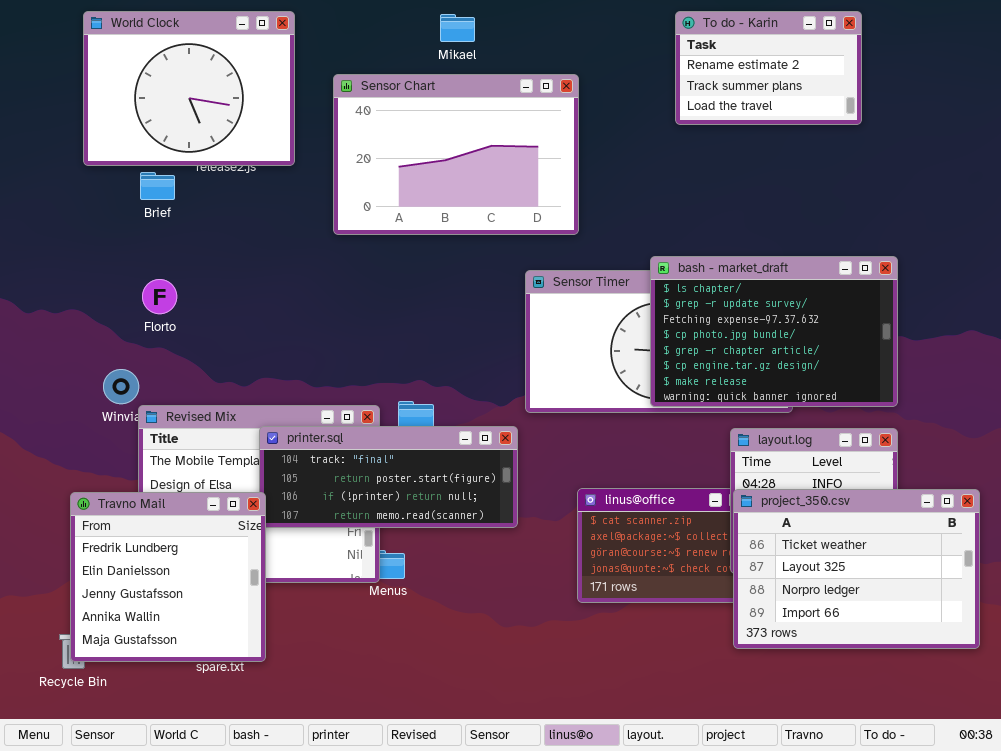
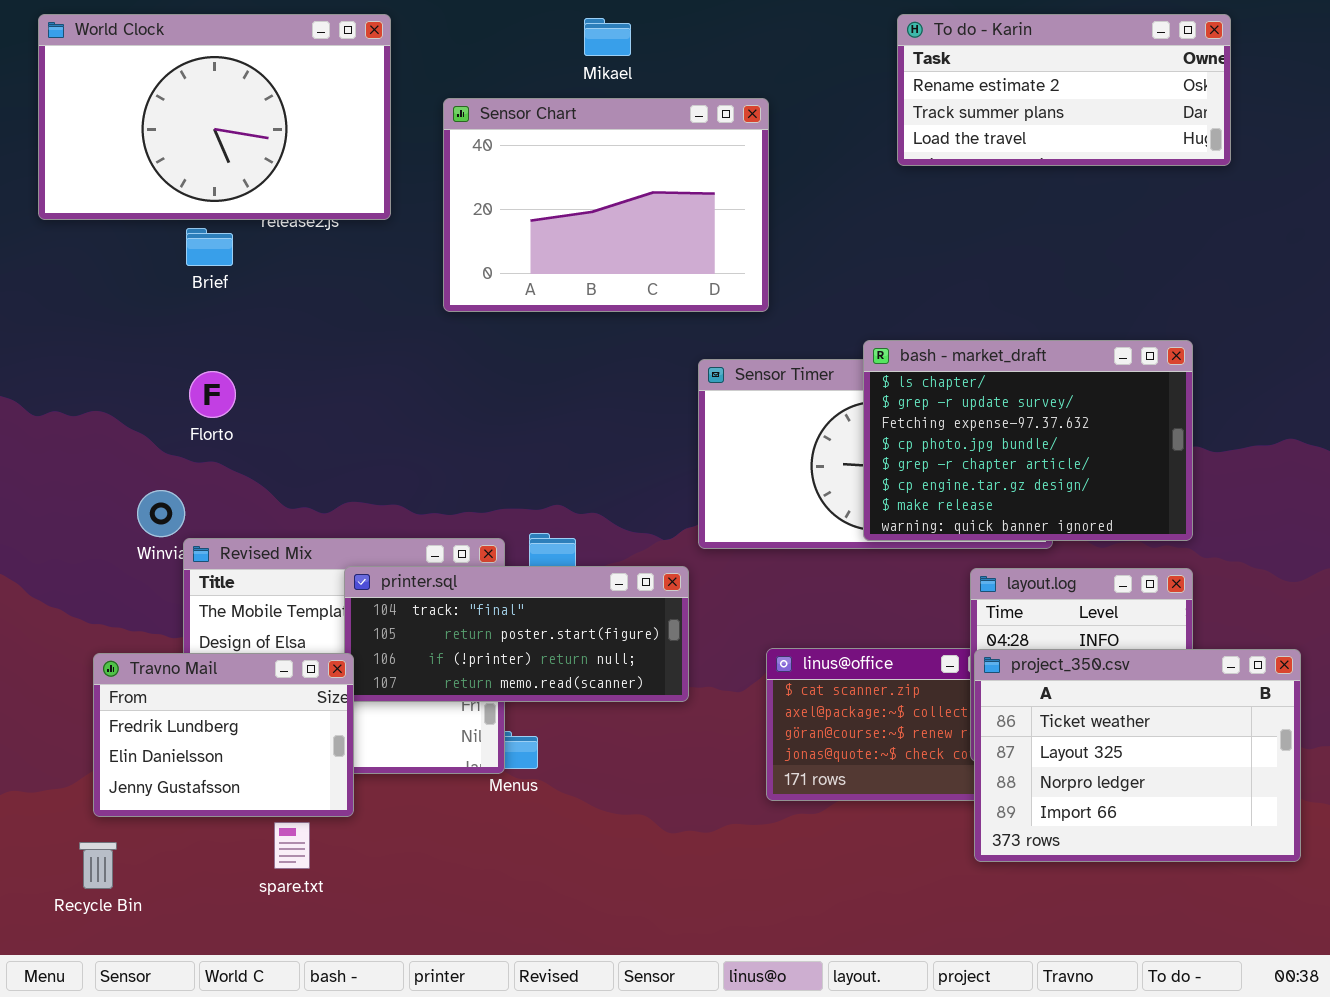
World Clock: [83,11,295,166] -> [38,14,391,220], resized
To do - Karin: [675,11,862,125] -> [897,14,1231,166], resized
Travno Mail: [70,492,266,662] -> [93,653,354,817], resized

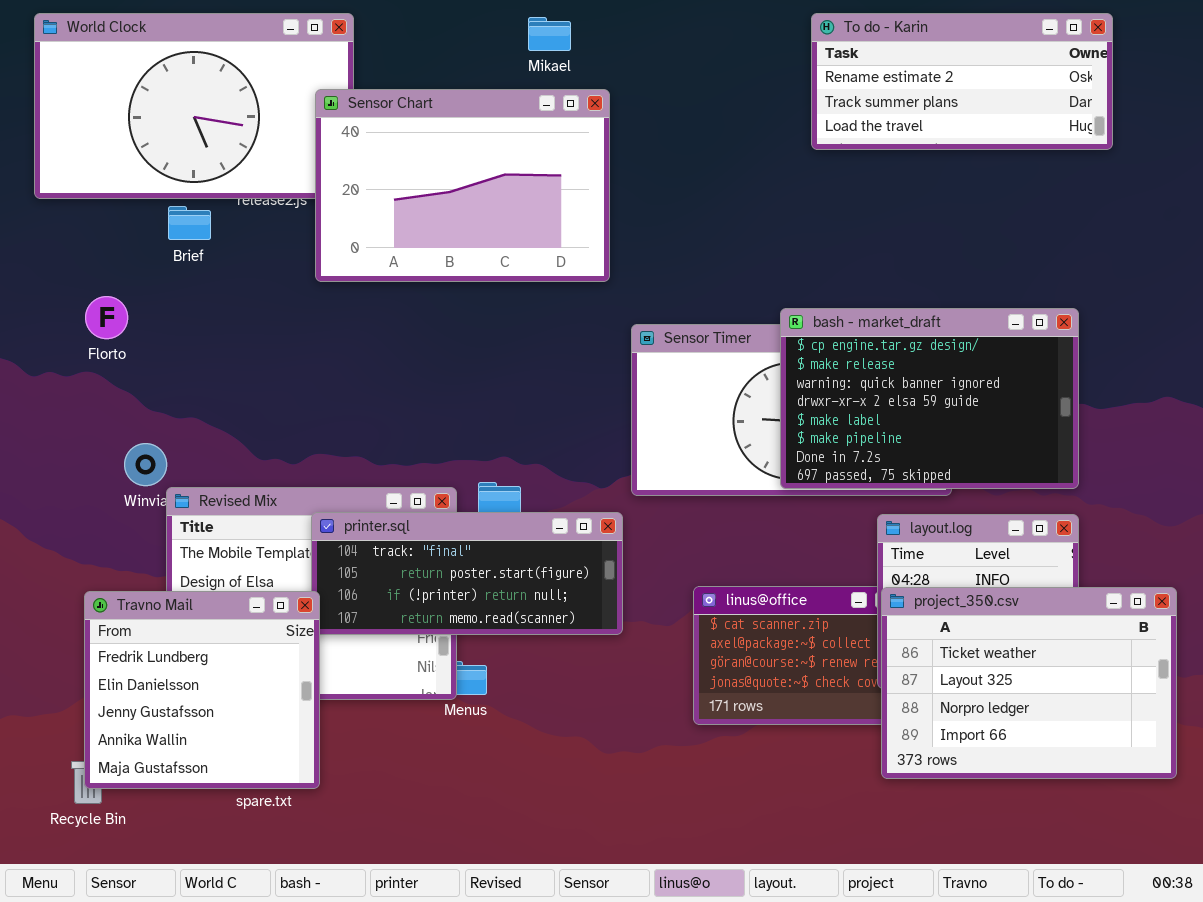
Sensor Chart: [443,98,769,312] -> [315,89,610,282], moved
bash - market_draft: [863,340,1193,541] -> [780,308,1079,489], scrolled down 5 rows
Florto: [189,371,236,418] -> [85,296,128,339], moved
Travno Mail: [93,653,354,817] -> [84,591,320,789], resized

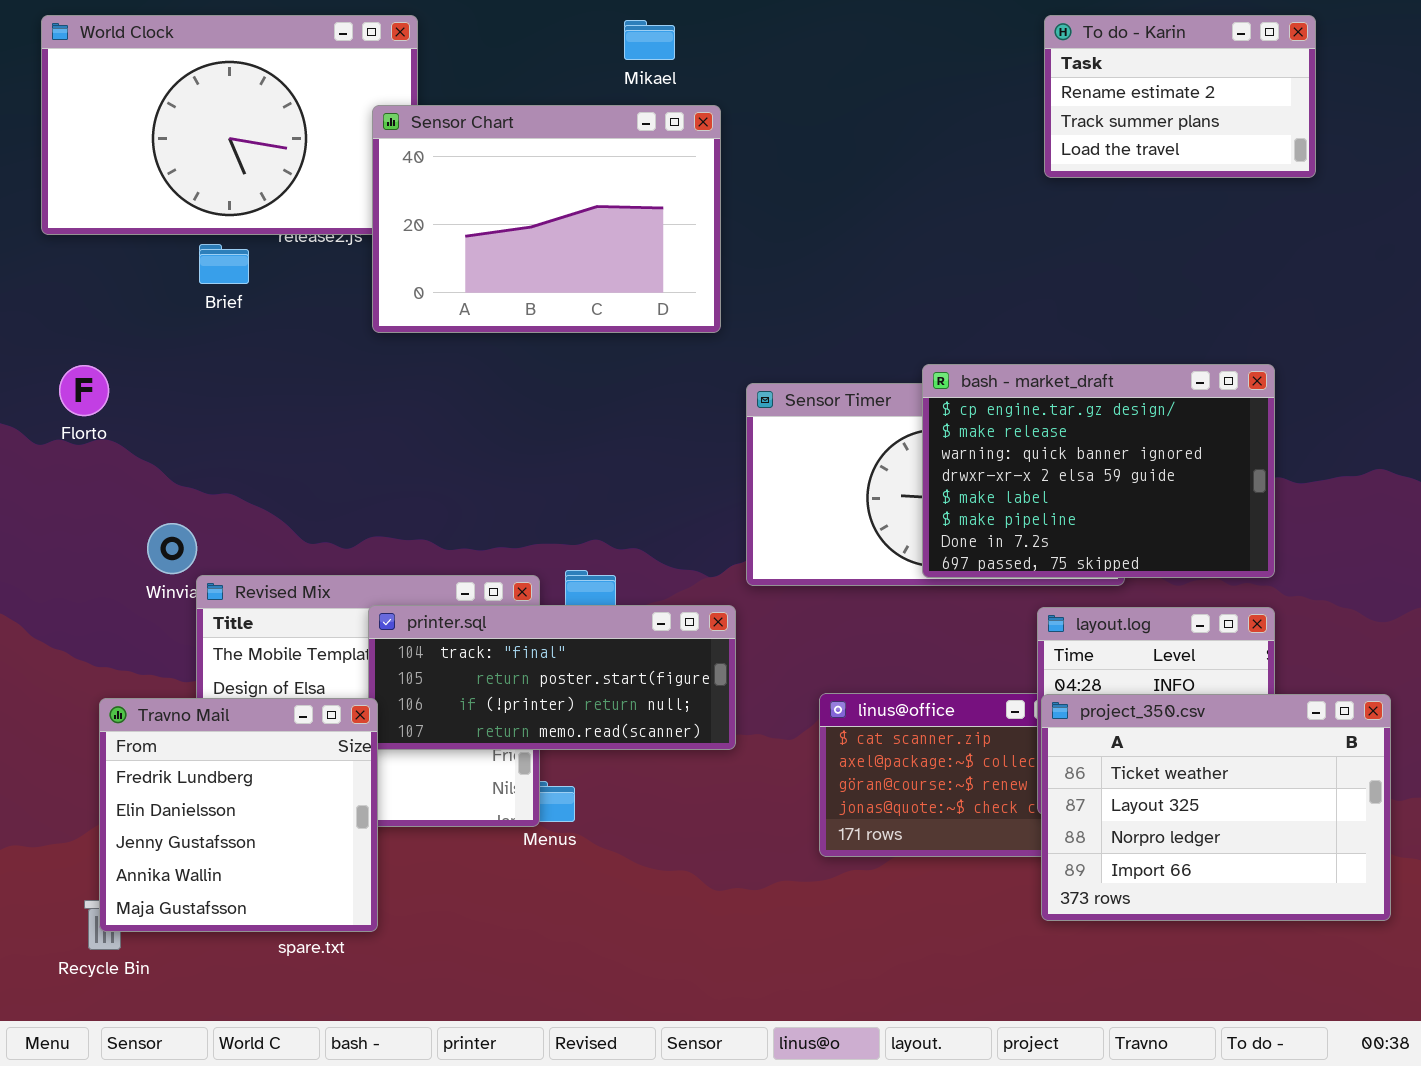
To do - Karin: [811,13,1113,150] -> [1044,15,1316,178], resized
Florto: [85,296,128,339] -> [59,365,109,416], moved

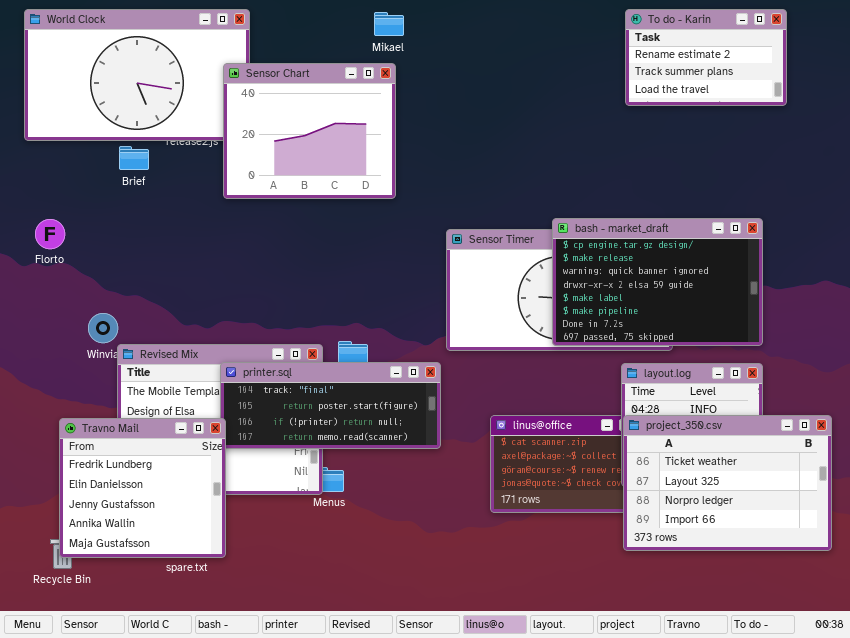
Sensor Chart: [372,105,721,333] -> [223,63,396,199], resized

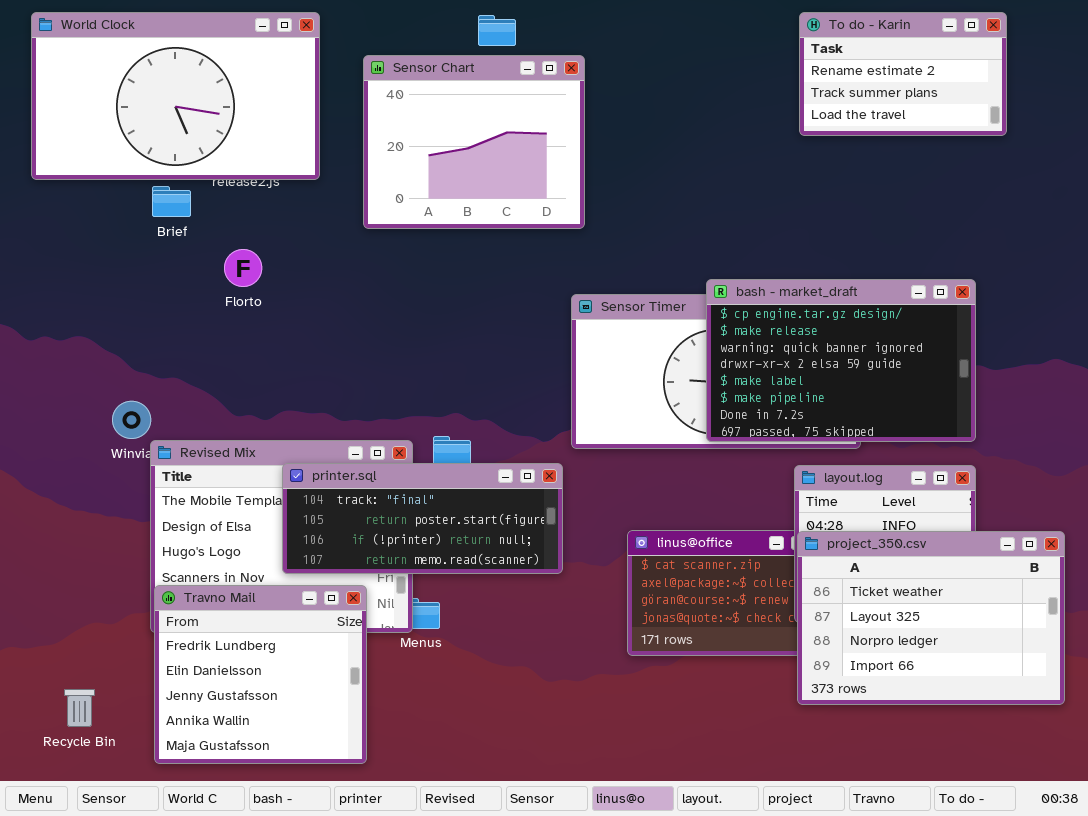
Sensor Chart: [223,63,396,199] -> [363,55,585,229], moved
Florto: [35,219,65,249] -> [224,249,262,287], moved
Travno Mail: [59,418,226,558] -> [154,585,367,764], moved

